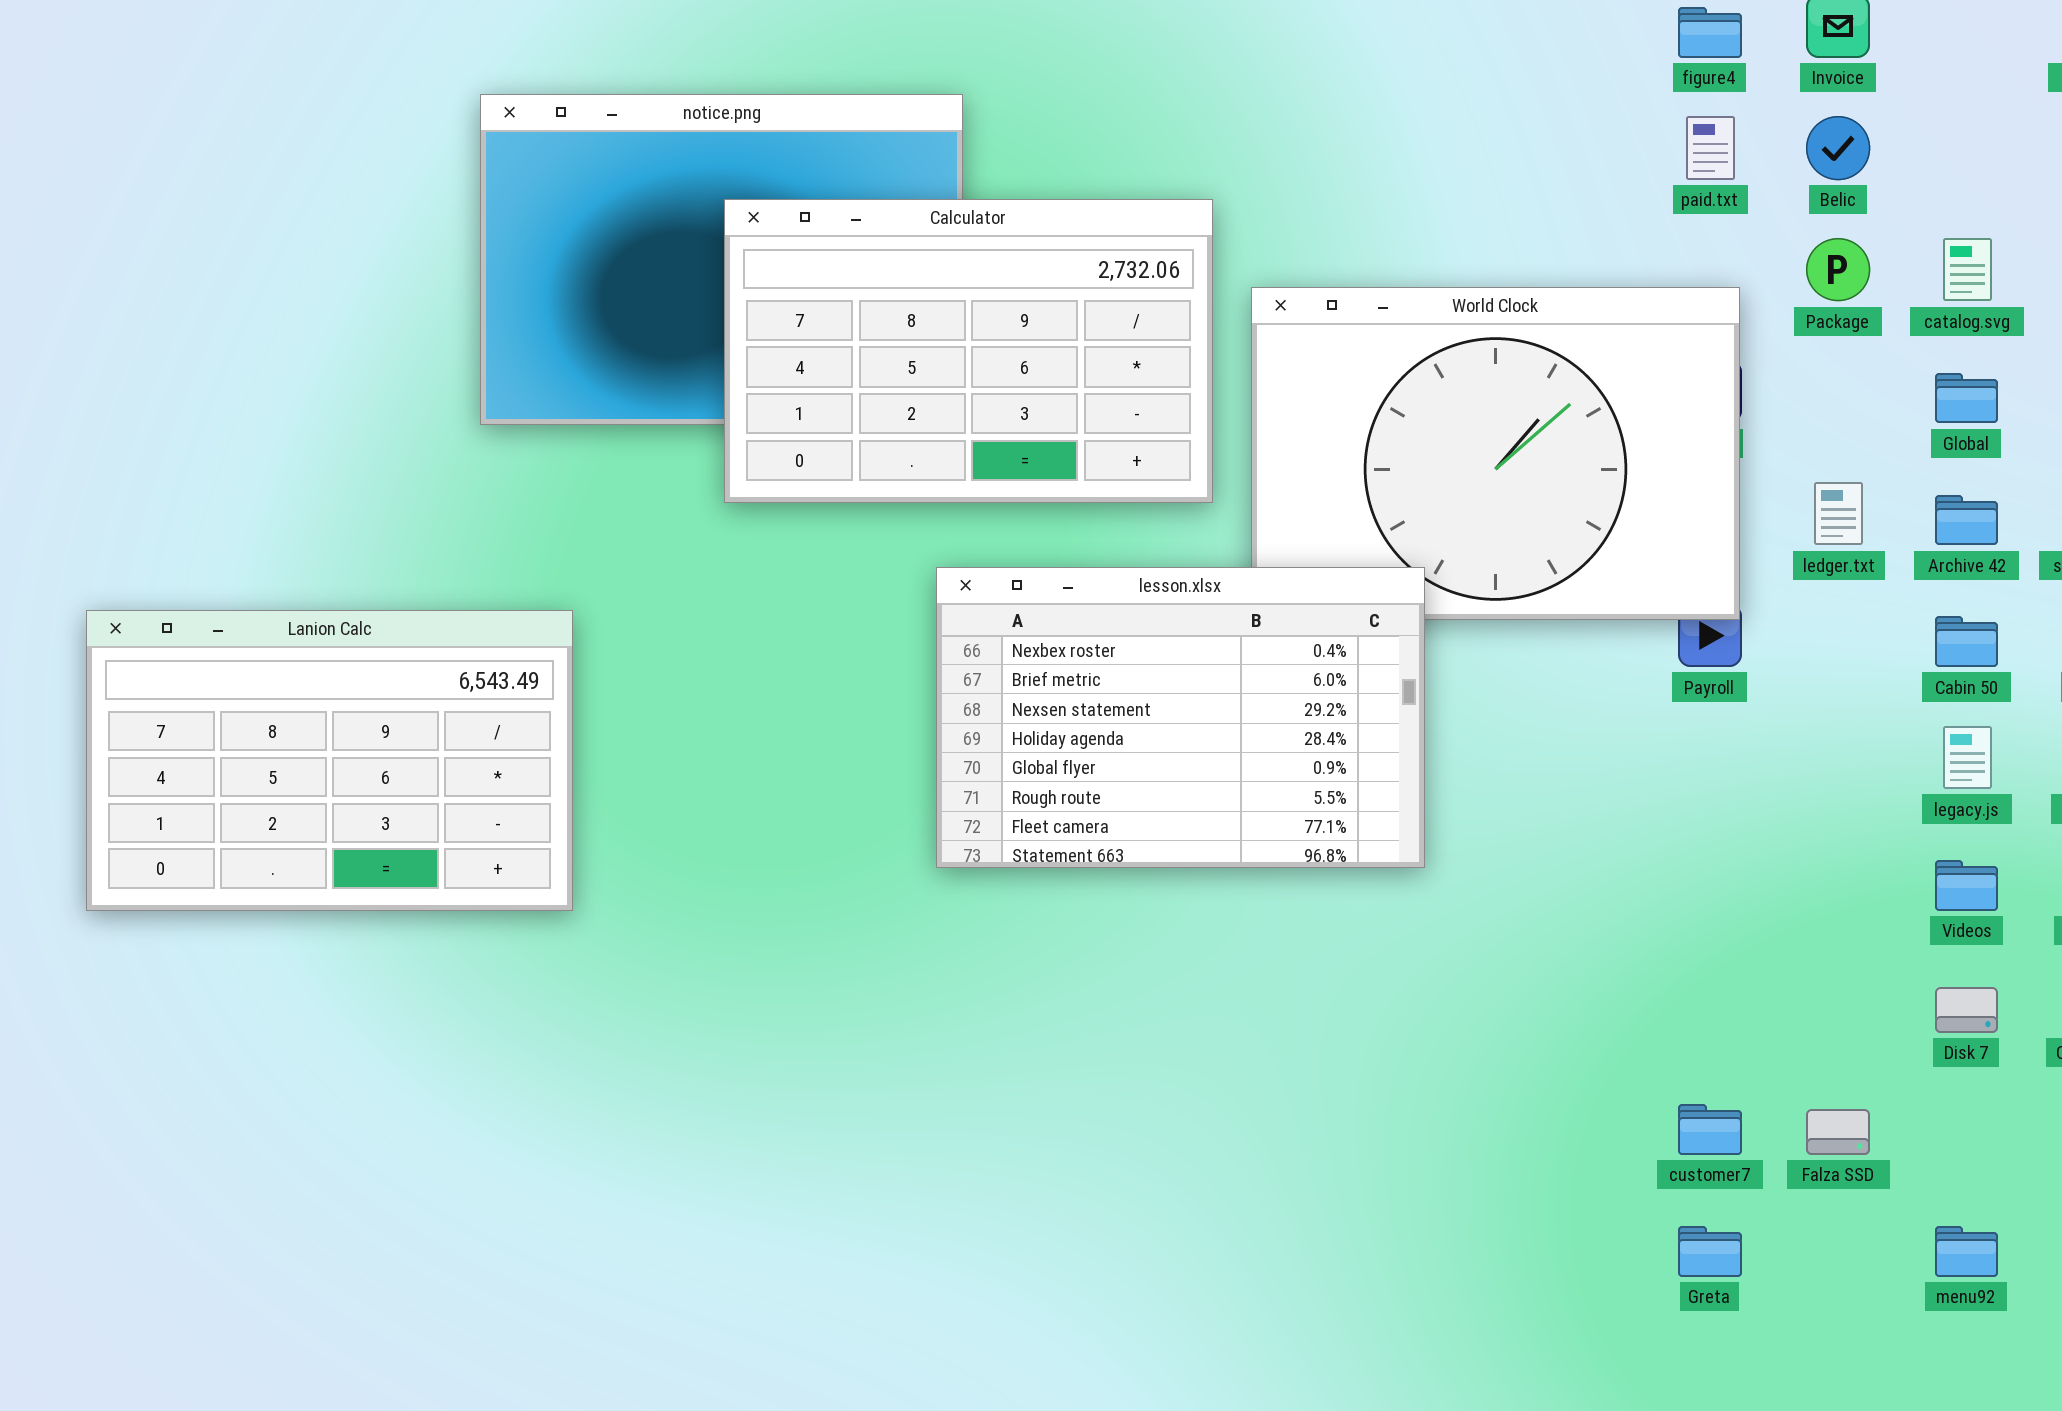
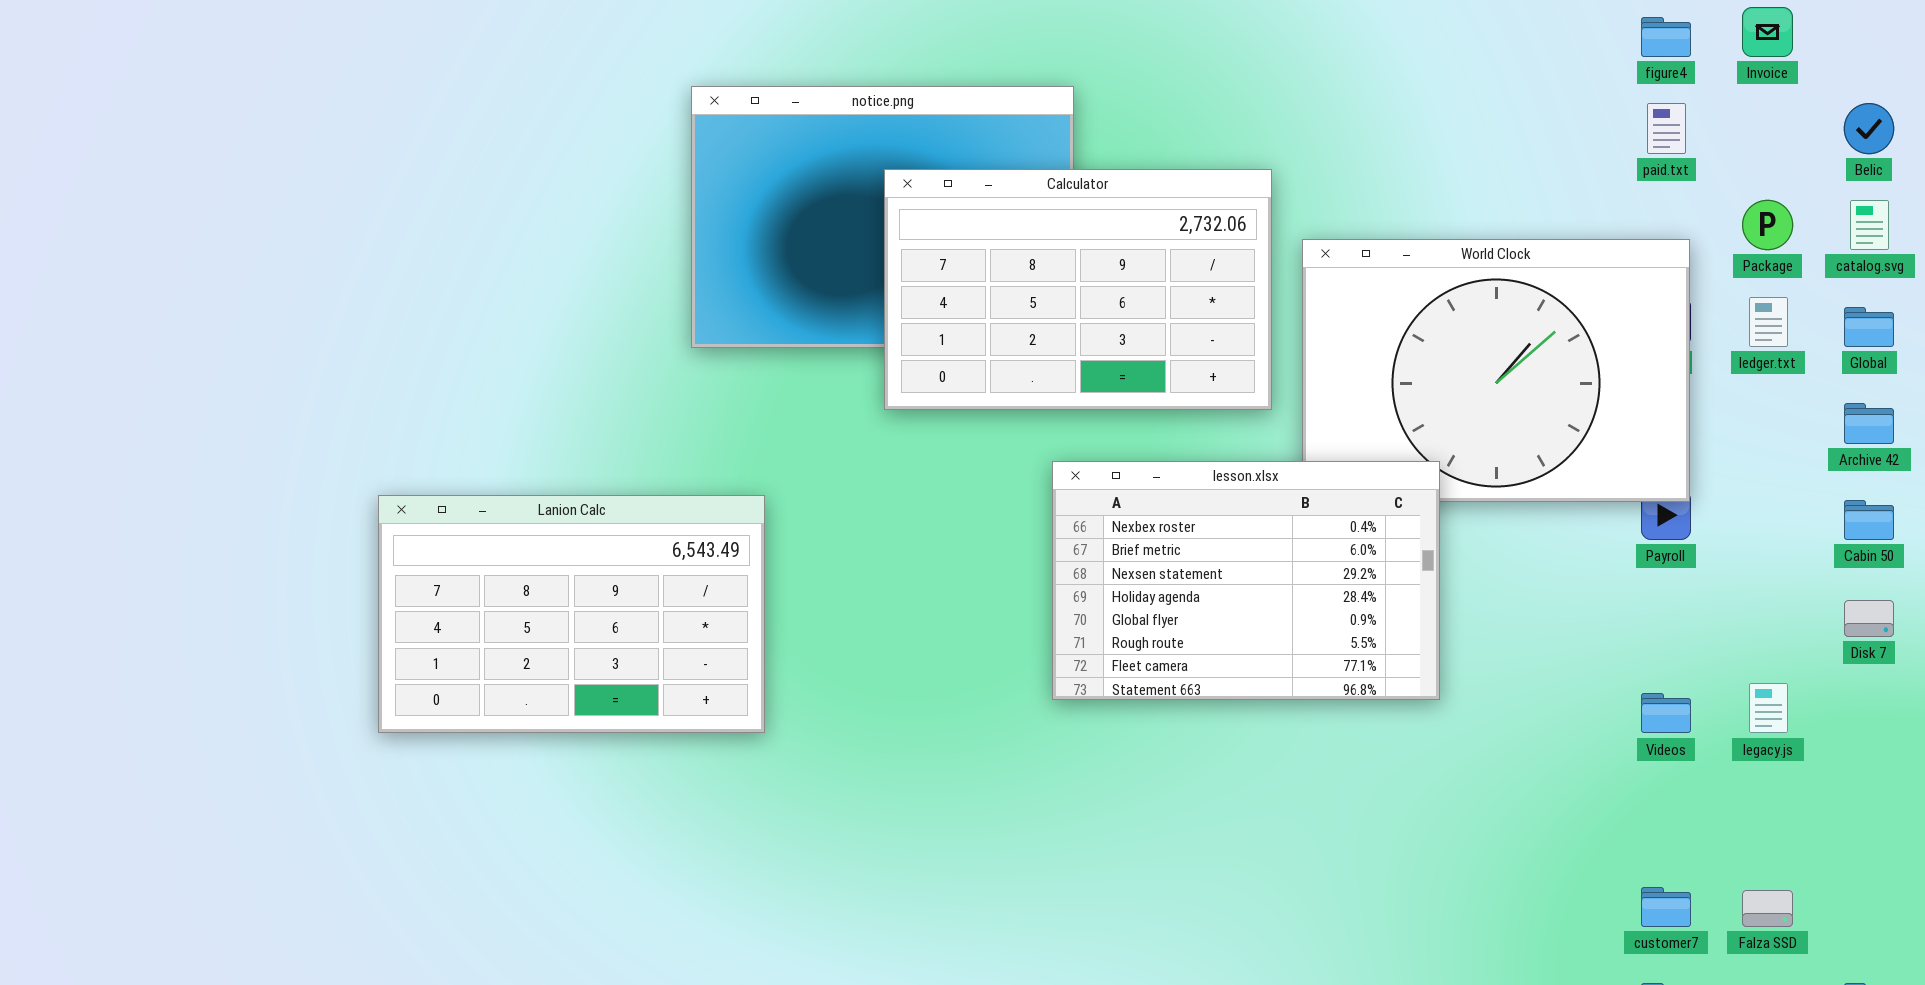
Belic: [1806,116,1870,180] -> [1844,103,1894,154], moved
ledger.txt: [1814,482,1863,545] -> [1749,297,1788,347], moved
legacy.js: [1943,726,1992,789] -> [1749,683,1788,733], moved
Videos: [1935,860,1998,911] -> [1641,693,1691,733], moved
Disk 7: [1935,987,1998,1033] -> [1844,600,1894,637], moved

